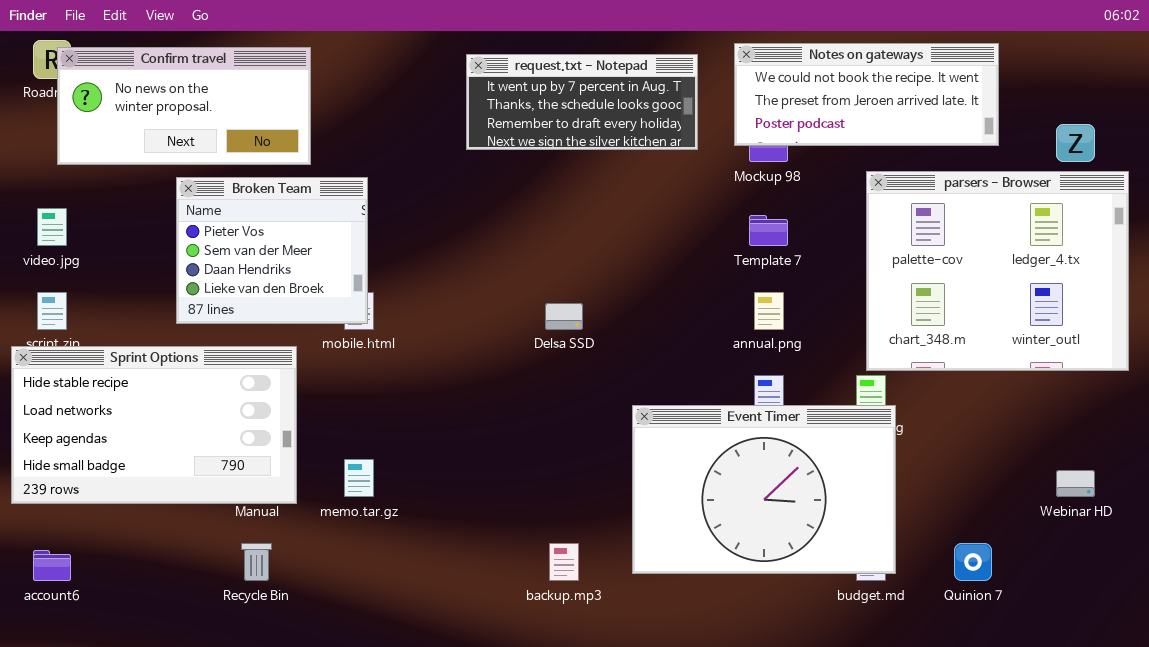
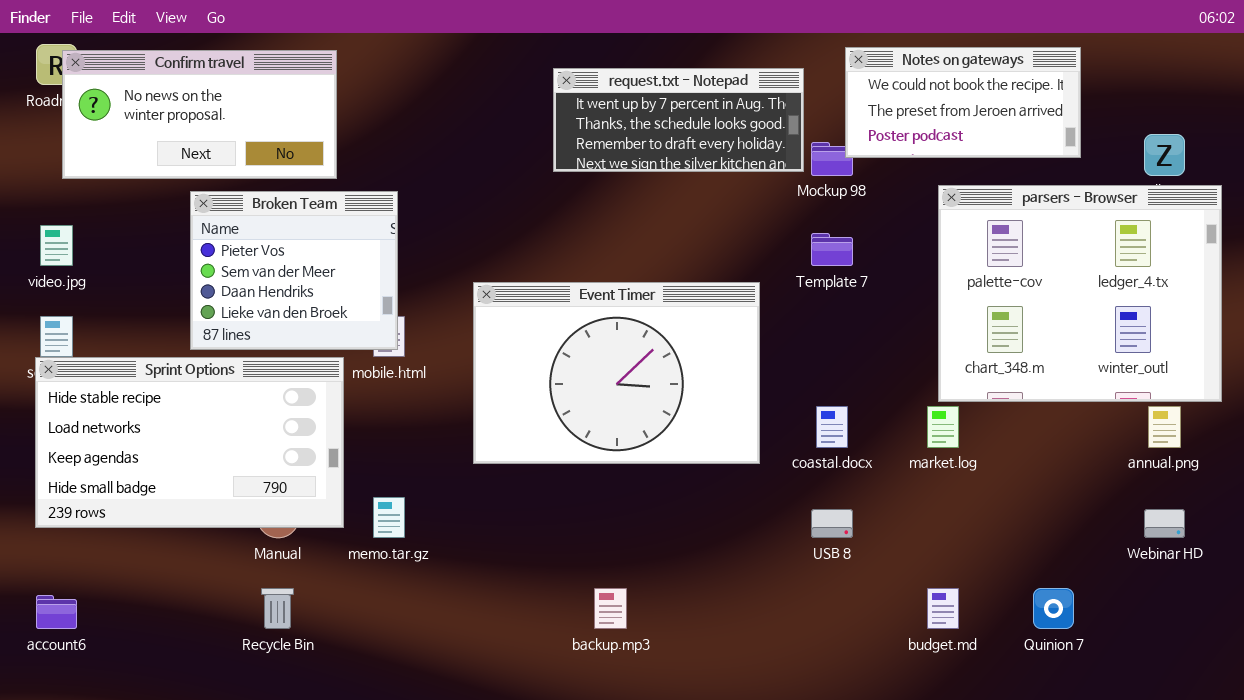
Notes on gateways: [734,43,999,146] -> [845,47,1081,158], resized
request.txt - Notepad: [466,54,698,150] -> [553,68,804,172], moved
annual.png: [754,292,784,330] -> [1148,406,1181,448], moved
Sprint Options: [11,346,297,504] -> [35,357,344,528], moved
Event Timer: [632,405,896,574] -> [473,282,760,464], moved

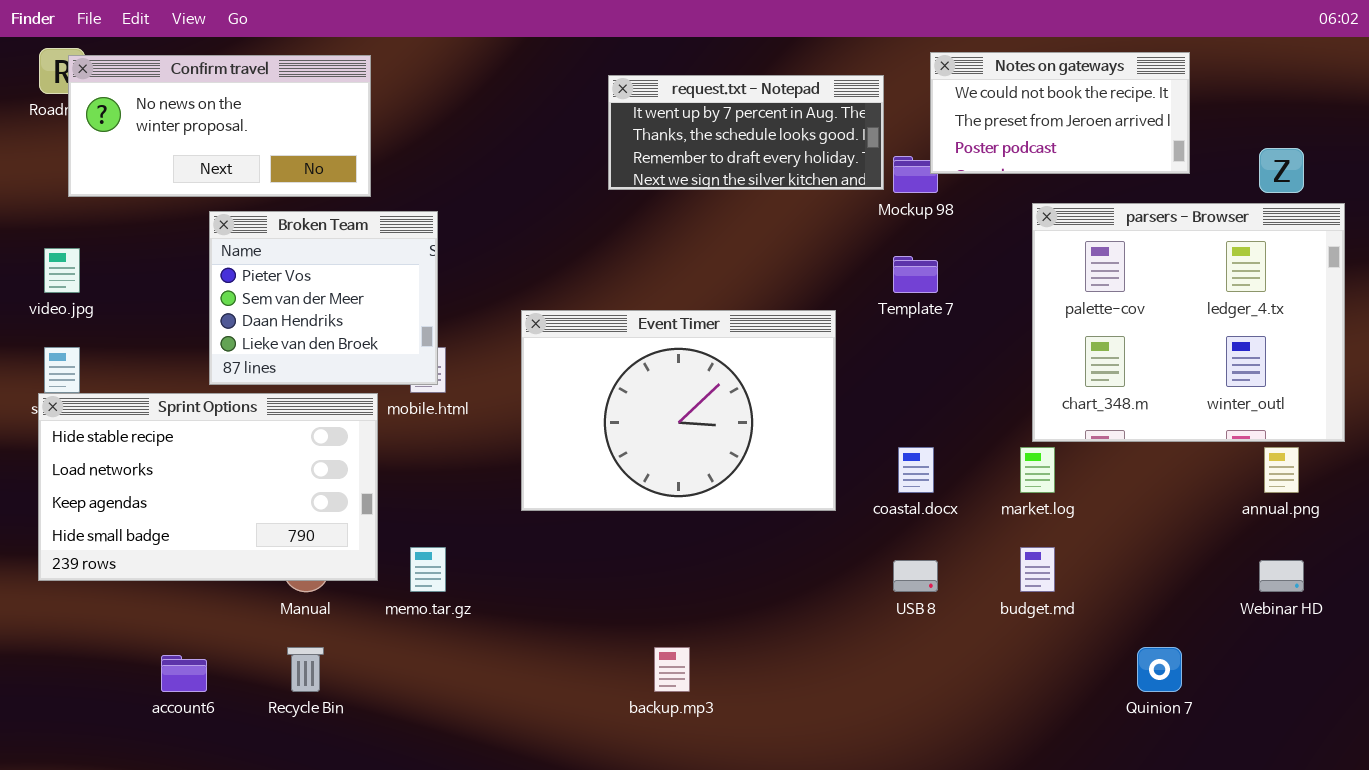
budget.md: [927,588,959,629] -> [1020,547,1055,592], moved
account6: [36,595,77,629] -> [161,655,207,692], moved

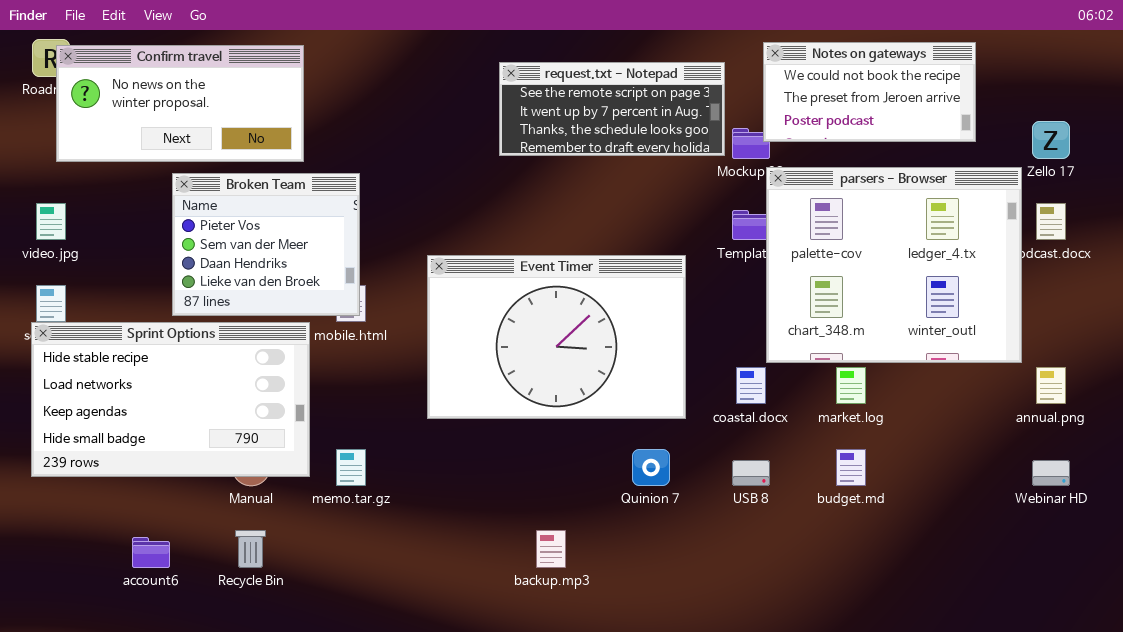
request.txt - Notepad: [608,75,884,190] -> [499,62,725,156], scrolled up 1 row
parsers - Browser: [1032,203,1345,442] -> [766,167,1022,363], moved
Quinion 7: [1137,647,1182,692] -> [632,449,670,486], moved

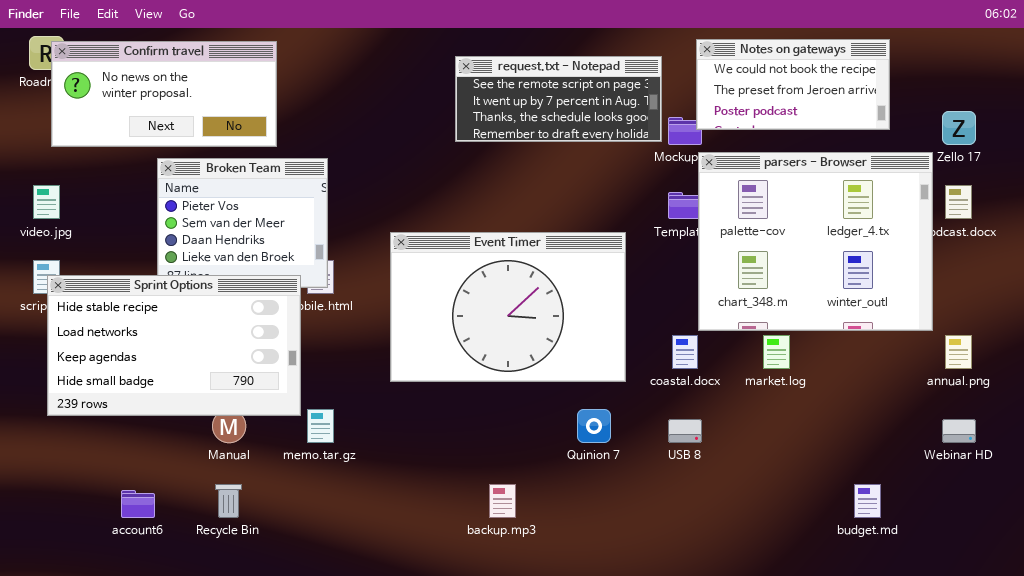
Sprint Options: [31,322,310,477] -> [47,275,301,416], moved
budget.md: [836,449,866,486] -> [854,484,881,518], moved

